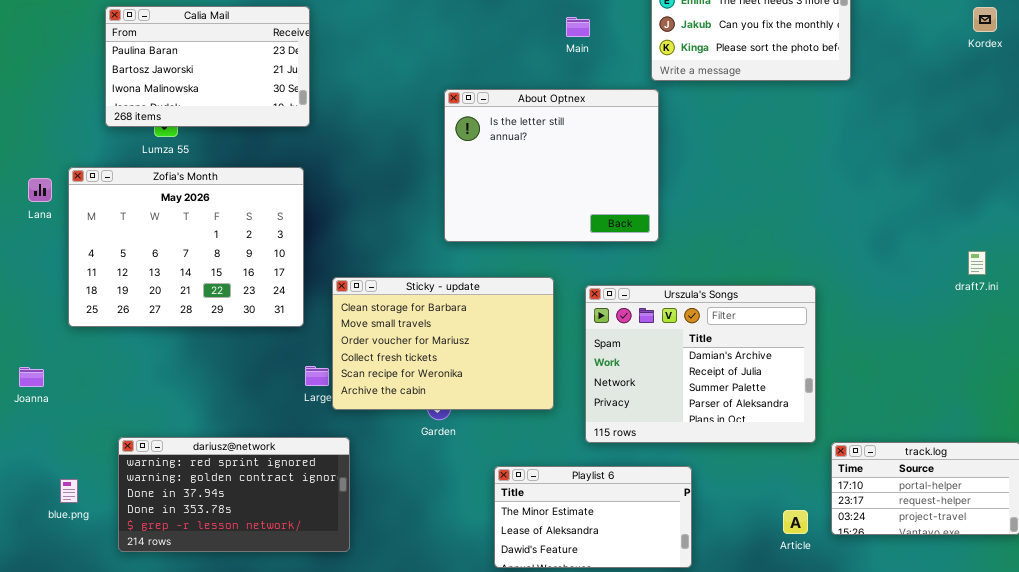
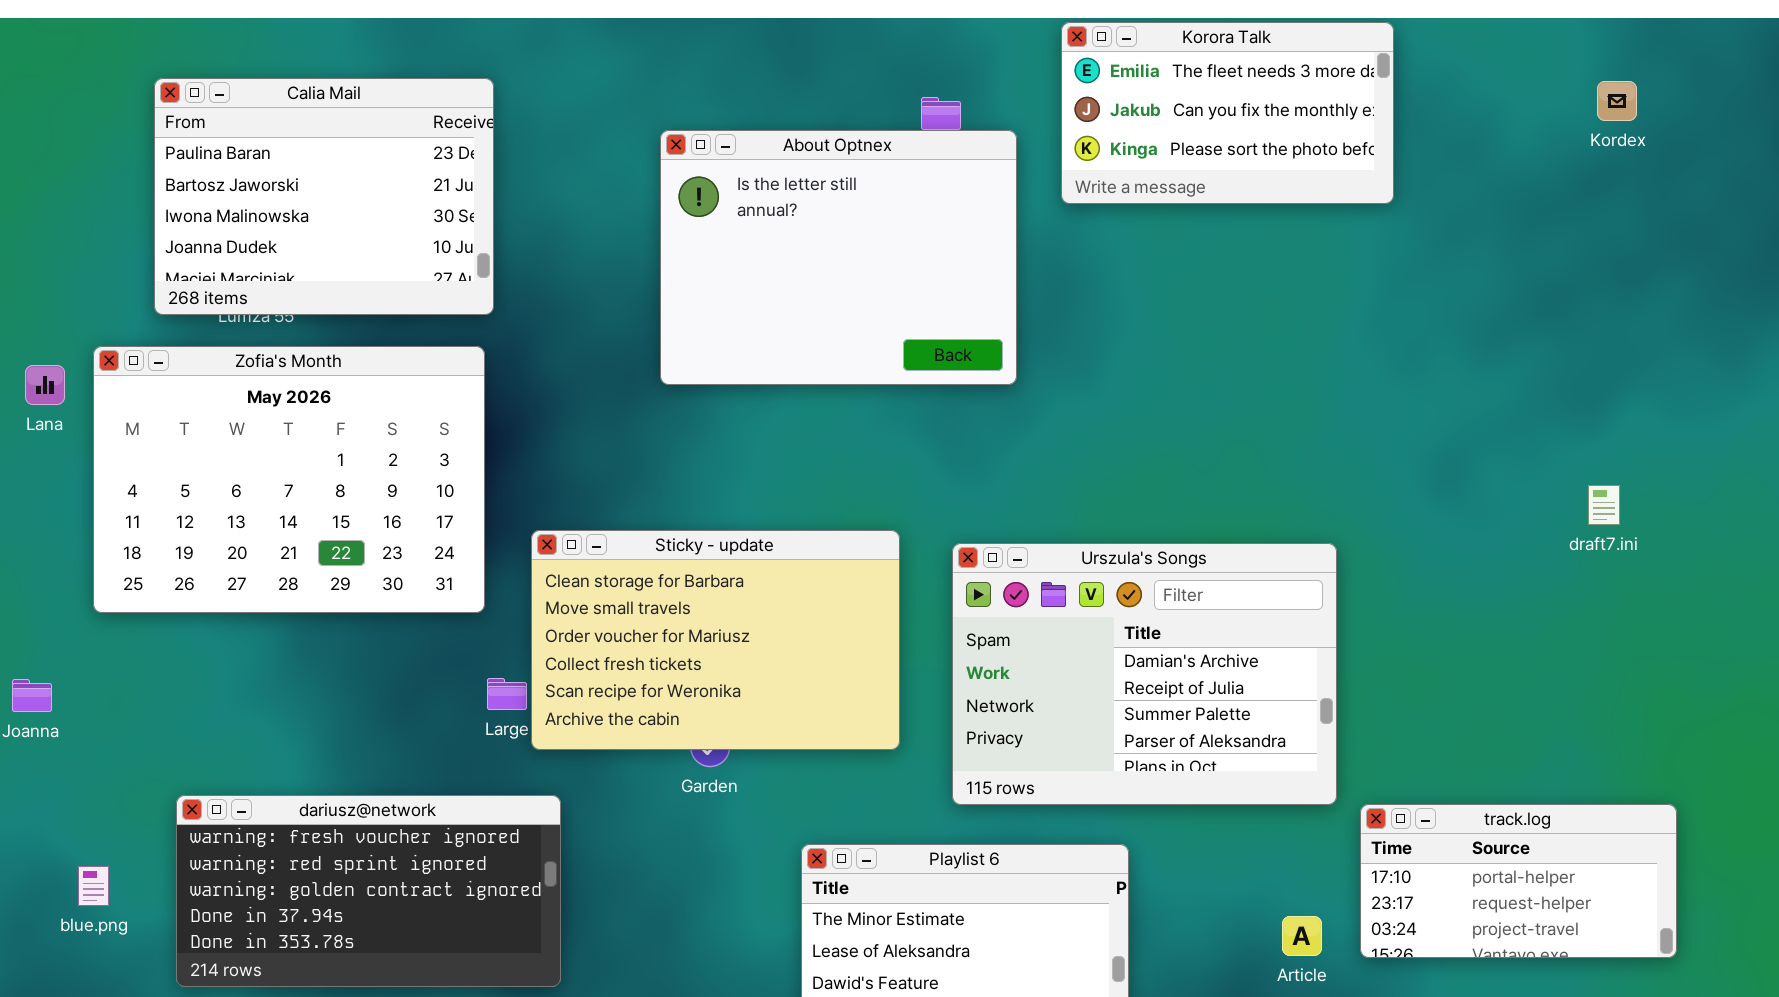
Calia Mail: [105,6,310,127] -> [154,78,494,315], resized
About Optnex: [444,89,659,242] -> [660,130,1017,385], moved
dariusz@network: [118,437,350,552] -> [176,795,561,987], scrolled up 1 row

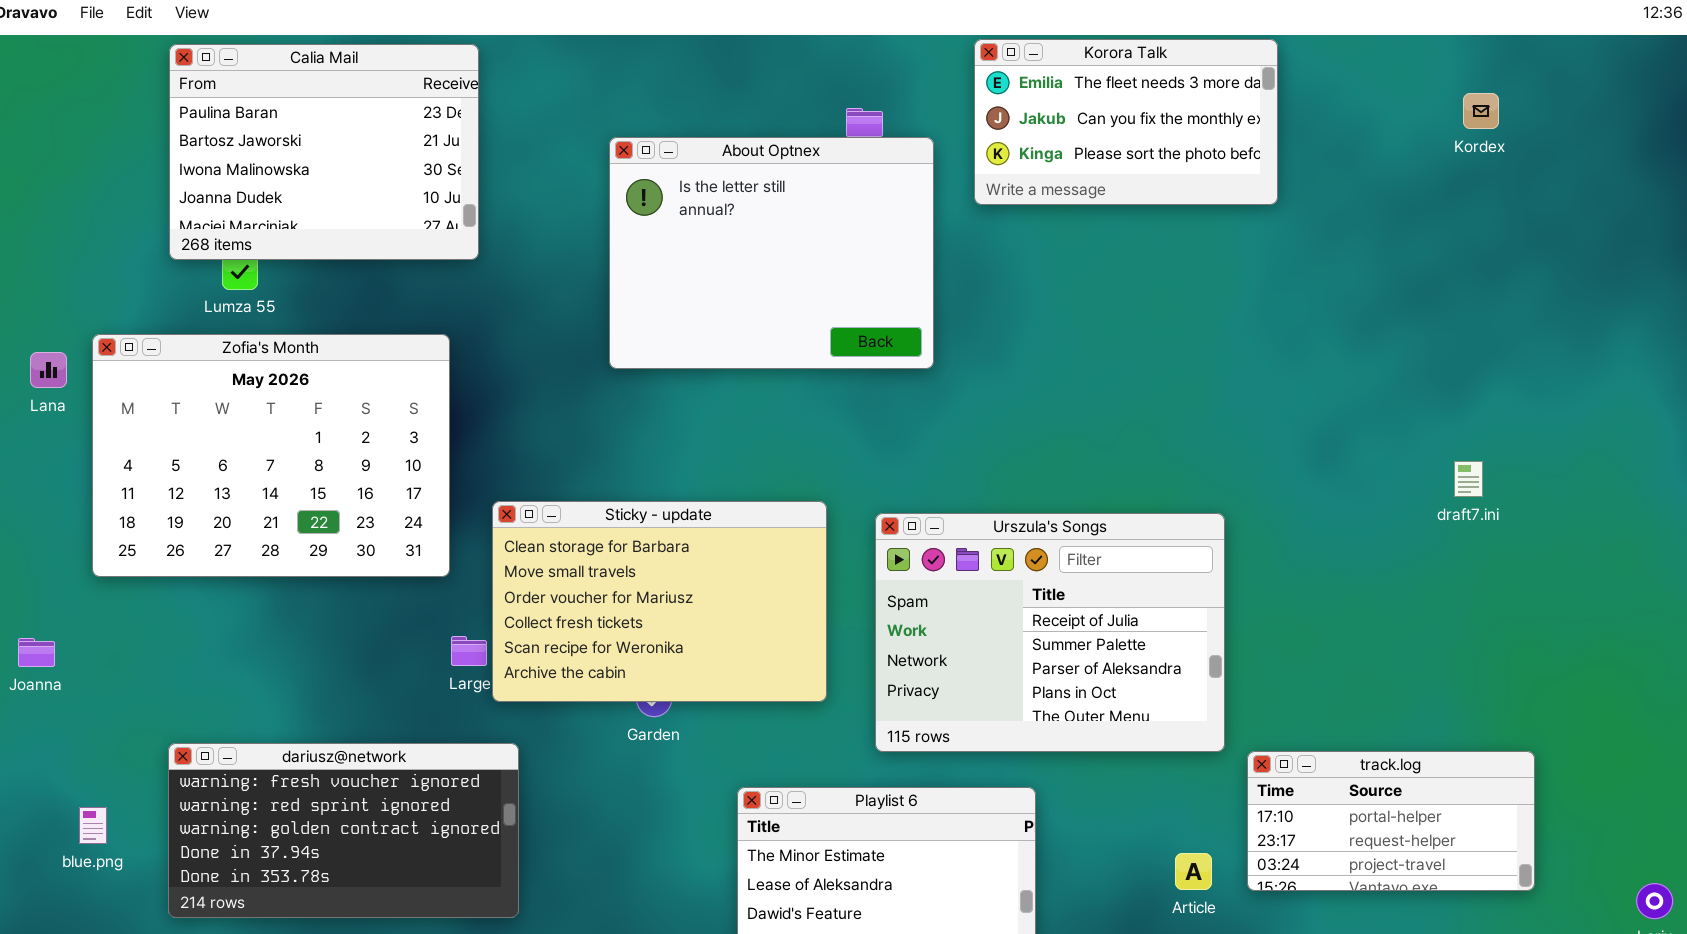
Calia Mail: [154,78,494,315] -> [169,44,479,260], moved
Urszula's Songs: [952,543,1337,805] -> [875,513,1225,752], scrolled down 1 row

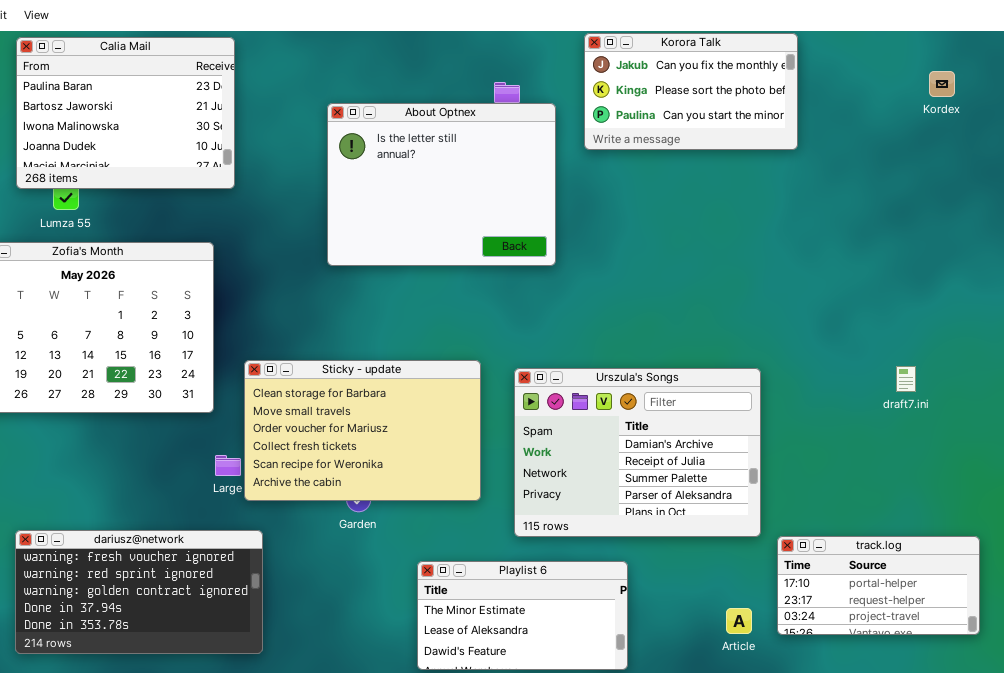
Korora Talk: [974,39,1278,205] -> [584,33,798,150], scrolled down 1 row
draft7.ini: [1454,461,1483,497] -> [896,366,916,392], moved
Urszula's Songs: [875,513,1225,752] -> [514,368,761,537], scrolled up 1 row

